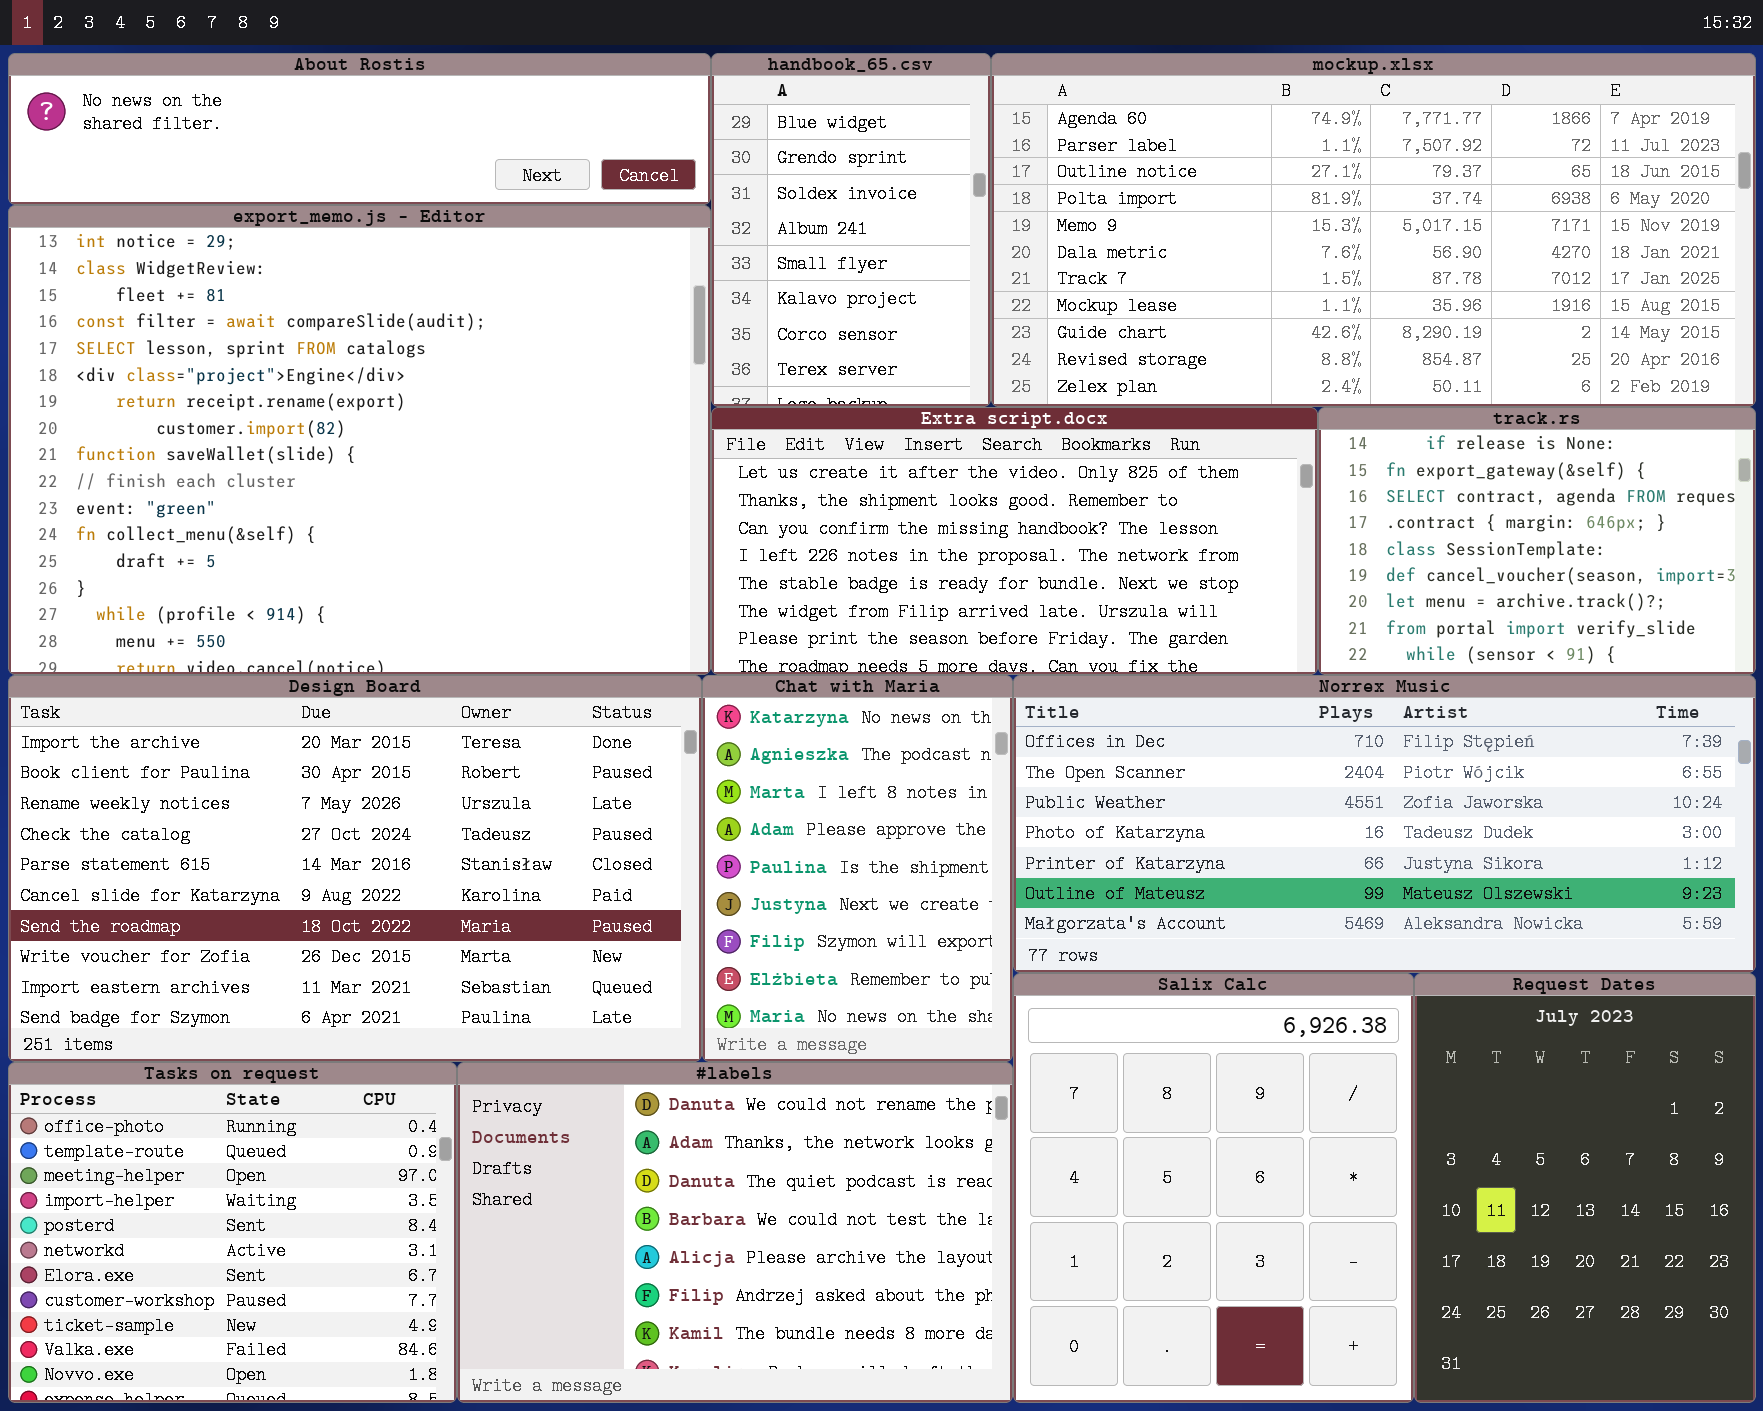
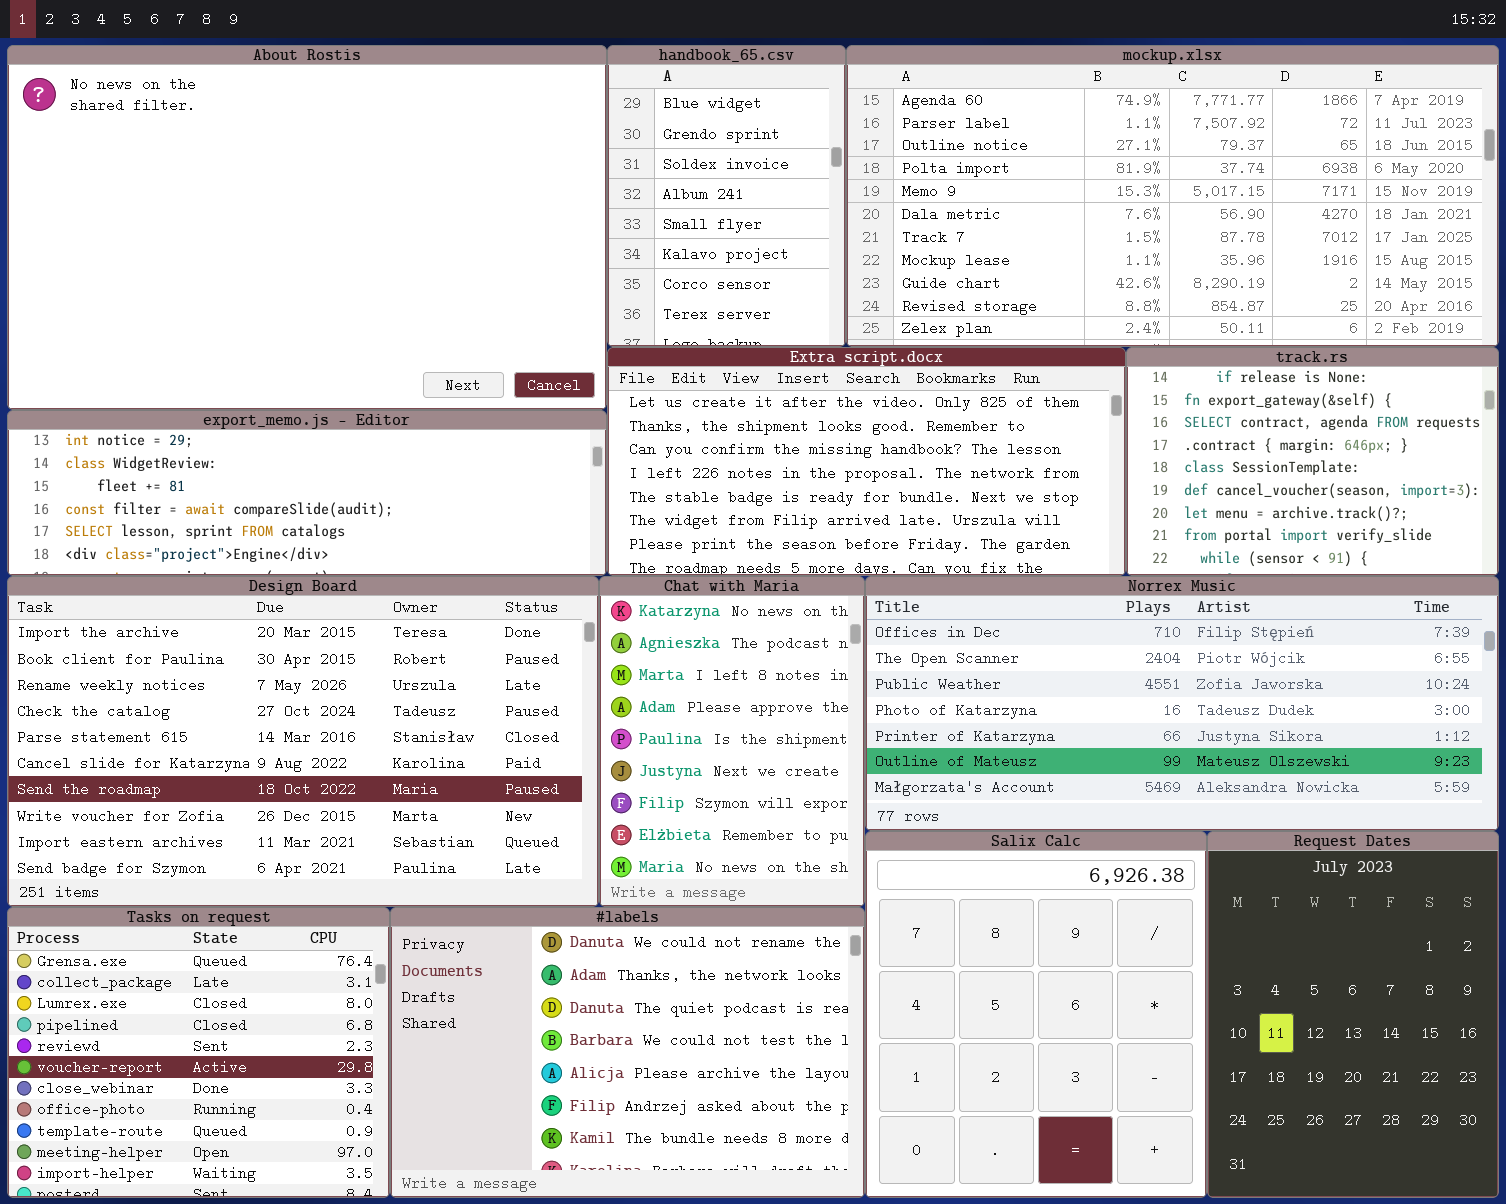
About Rostis: [8,53,711,205] -> [7,45,607,410], resized
export_memo.js - Editor: [8,205,711,675] -> [7,410,607,576], resized
Tasks on request: [8,1062,457,1403] -> [7,907,390,1198], scrolled up 7 rows

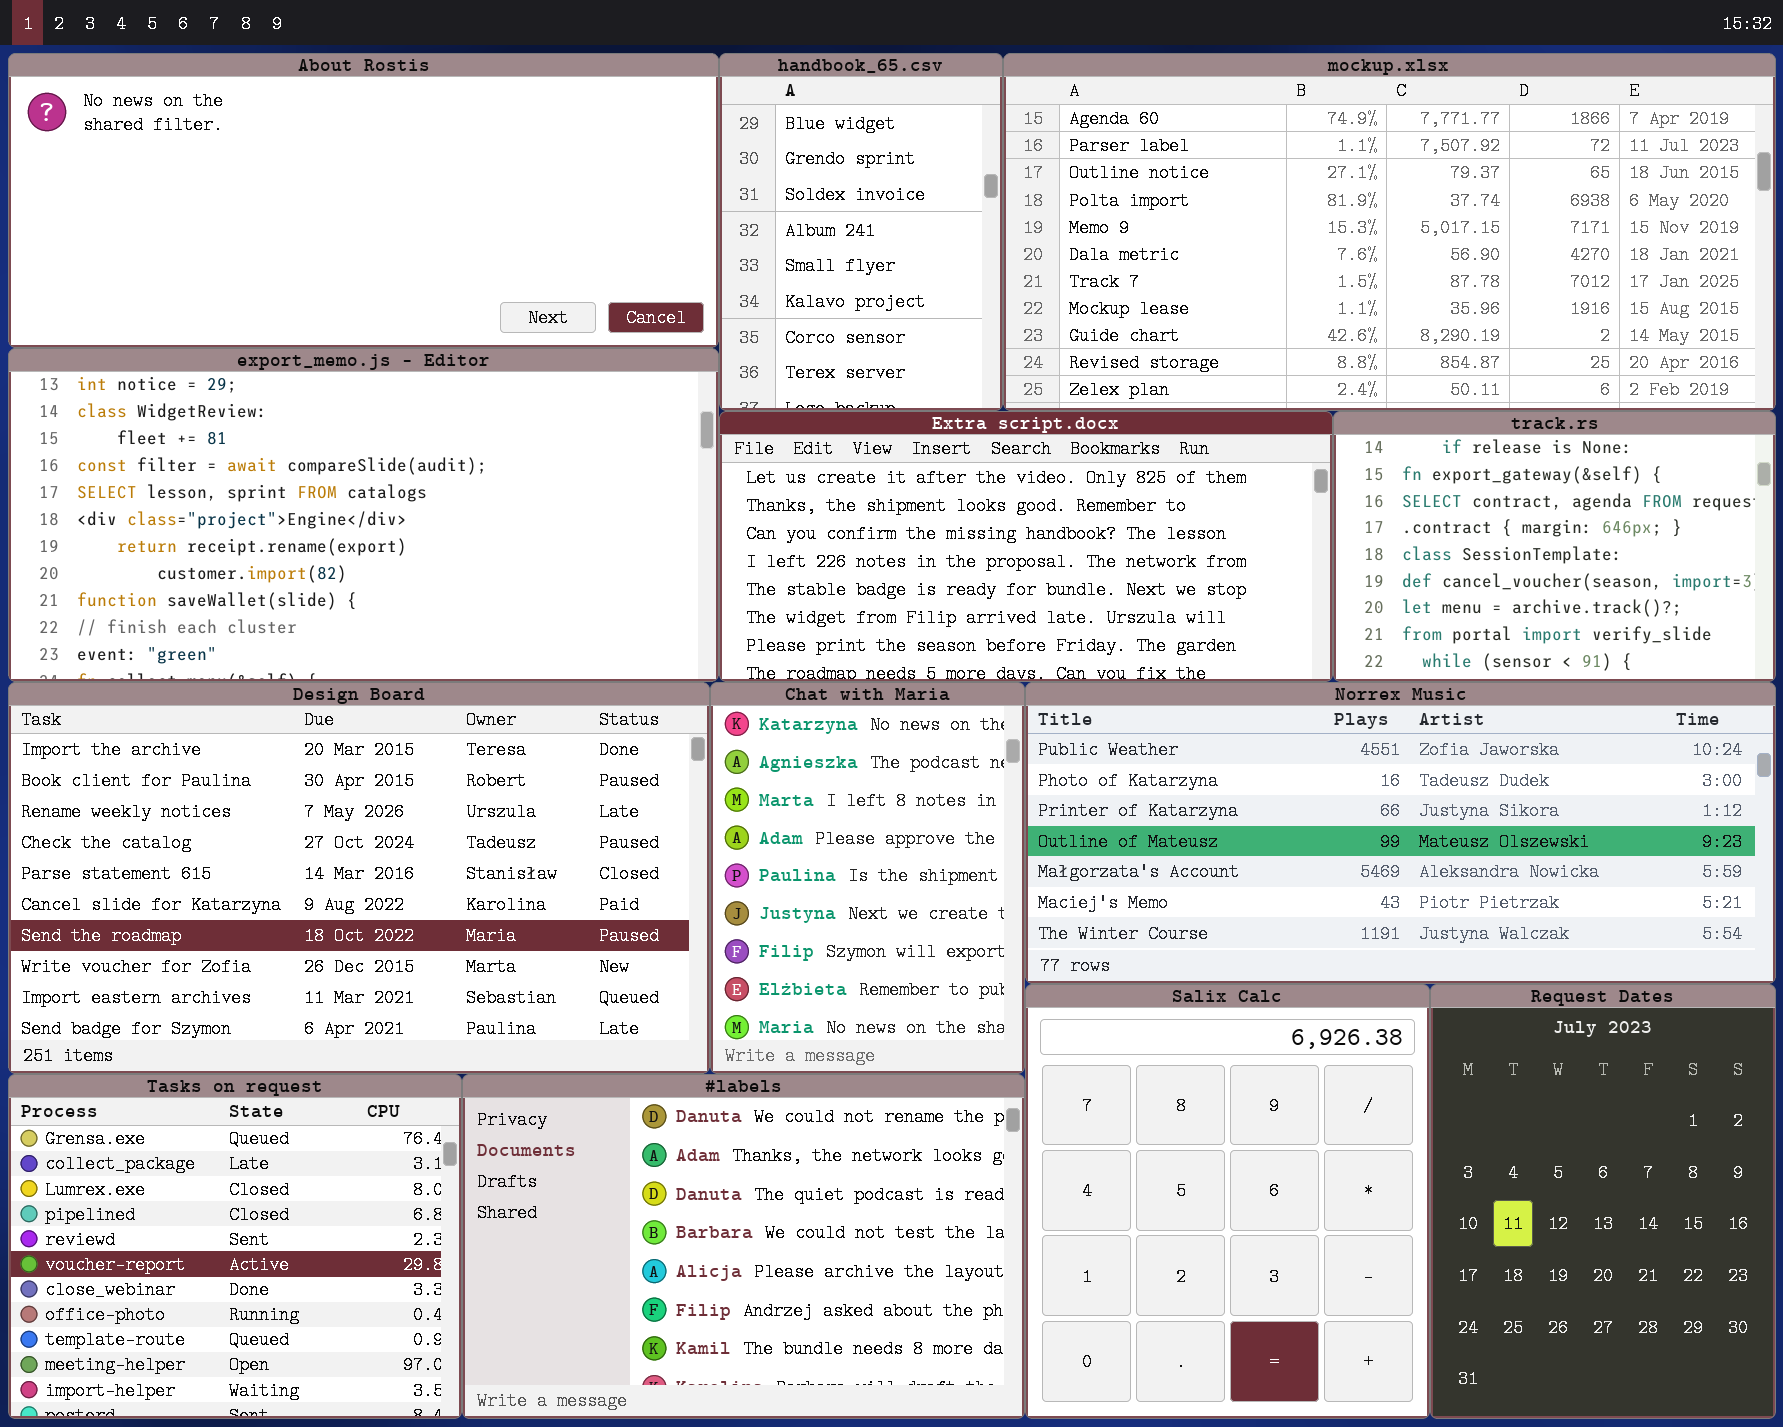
About Rostis: [7,45,607,410] -> [8,53,719,348], resized
export_memo.js - Editor: [7,410,607,576] -> [8,348,719,682], resized
Norrex Music: [865,576,1499,831] -> [1025,682,1776,984], scrolled down 2 rows

